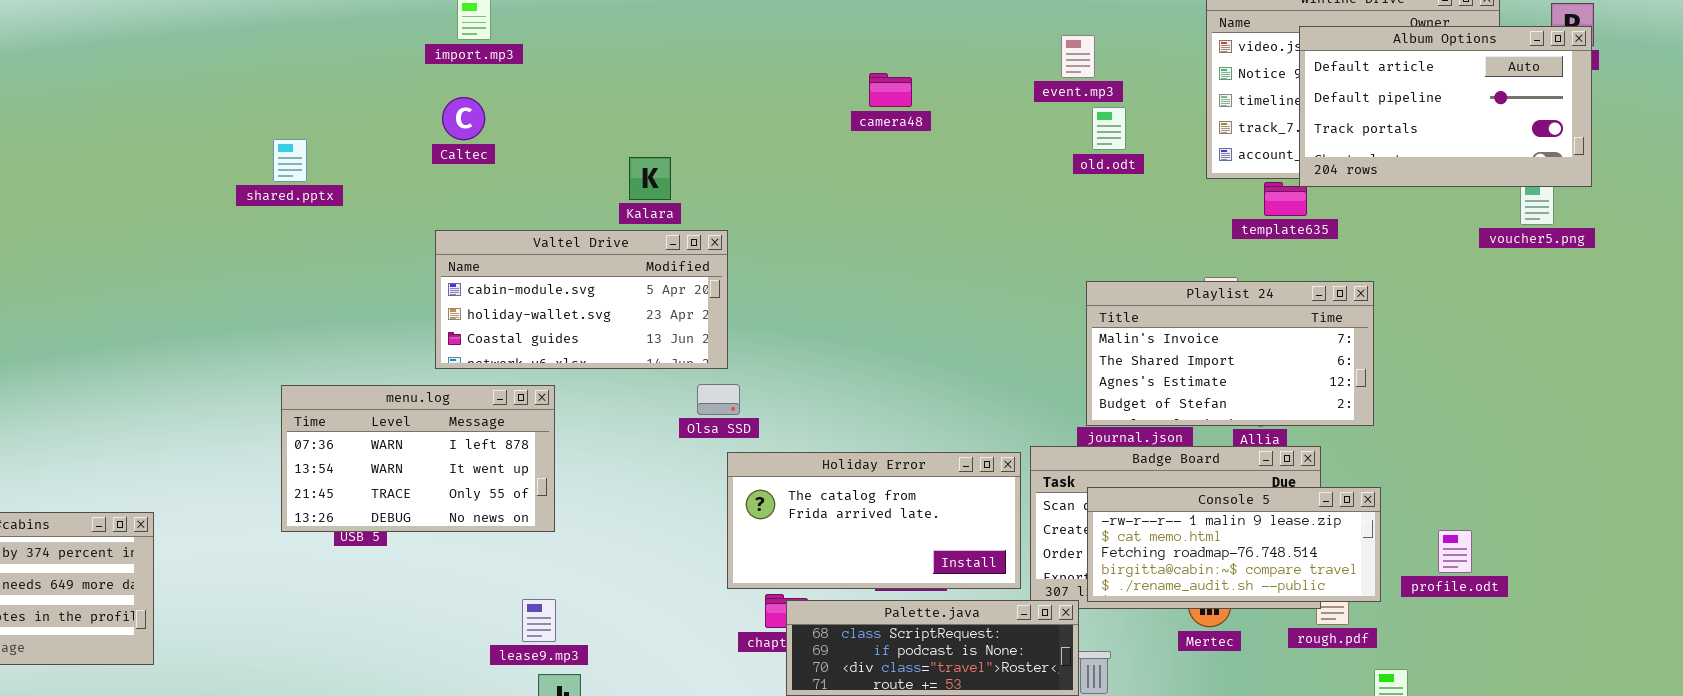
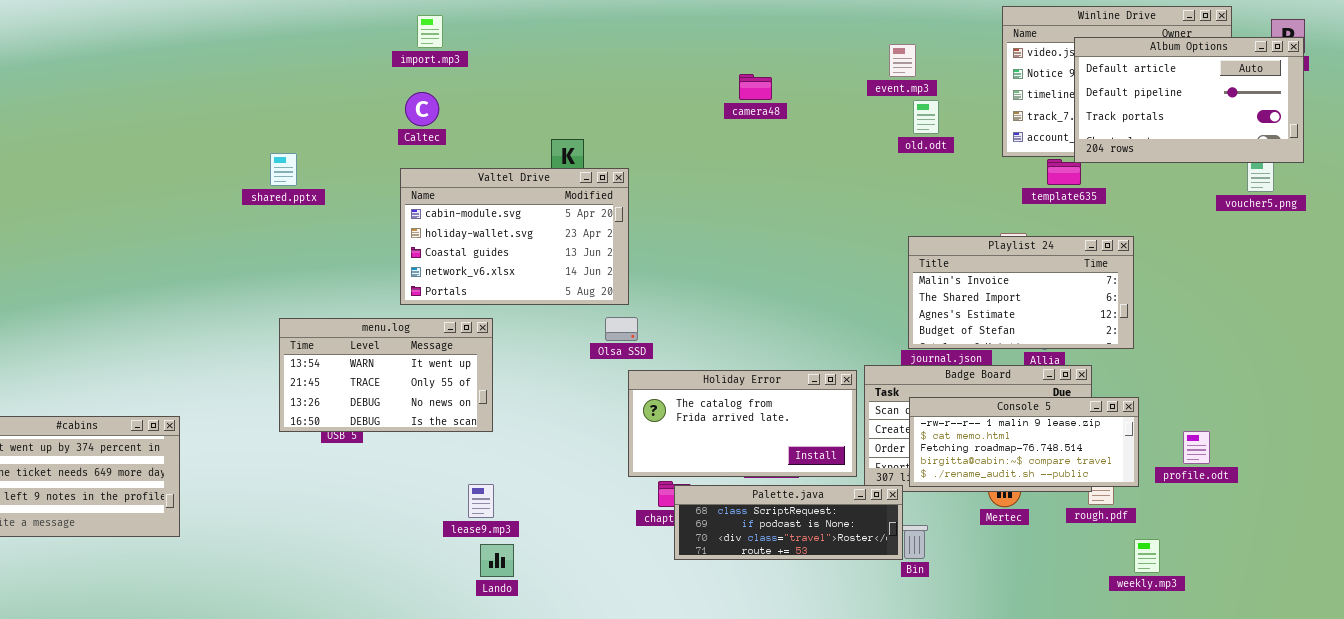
shared.pptx: [273,139,307,182] -> [270,153,297,186], moved
Valtel Drive: [435,230,728,369] -> [400,168,629,305], resized
menu.log: [281,385,555,532] -> [279,318,493,432], scrolled down 1 row

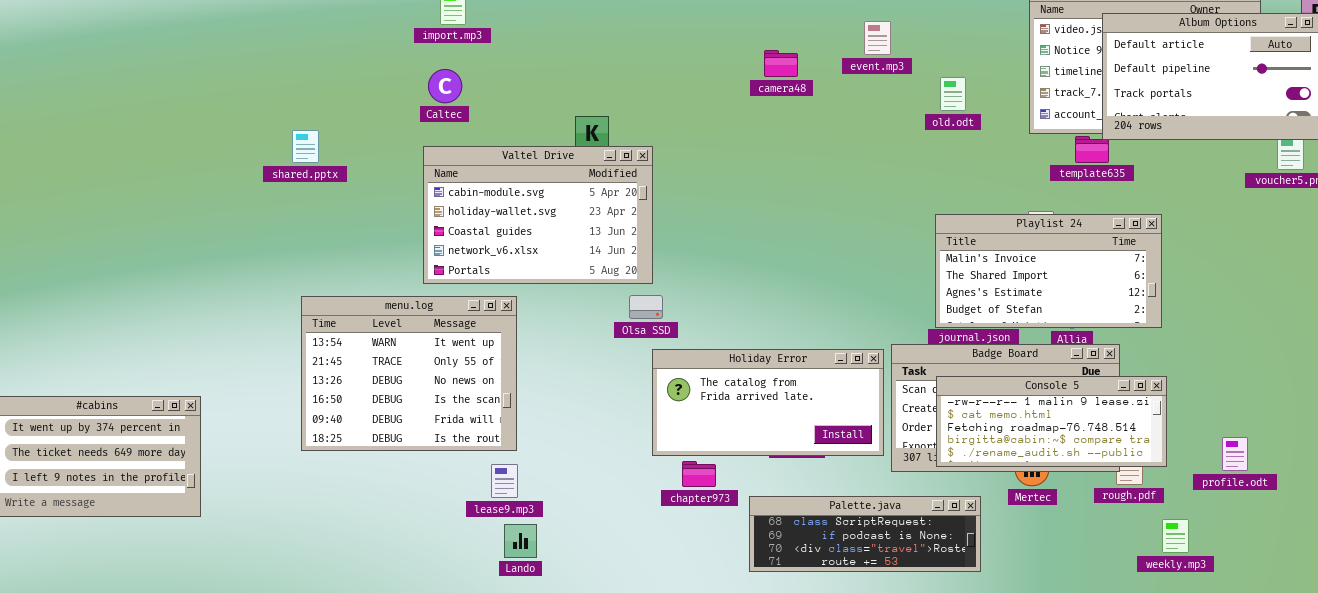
event.mp3: [889,44,916,77] -> [864,21,891,55], moved
menu.log: [279,318,493,432] -> [301,296,517,451], resized
profile.odt: [1183,431,1210,464] -> [1222,437,1248,471], moved
Palette.java: [674,485,903,560] -> [749,496,981,572], moved

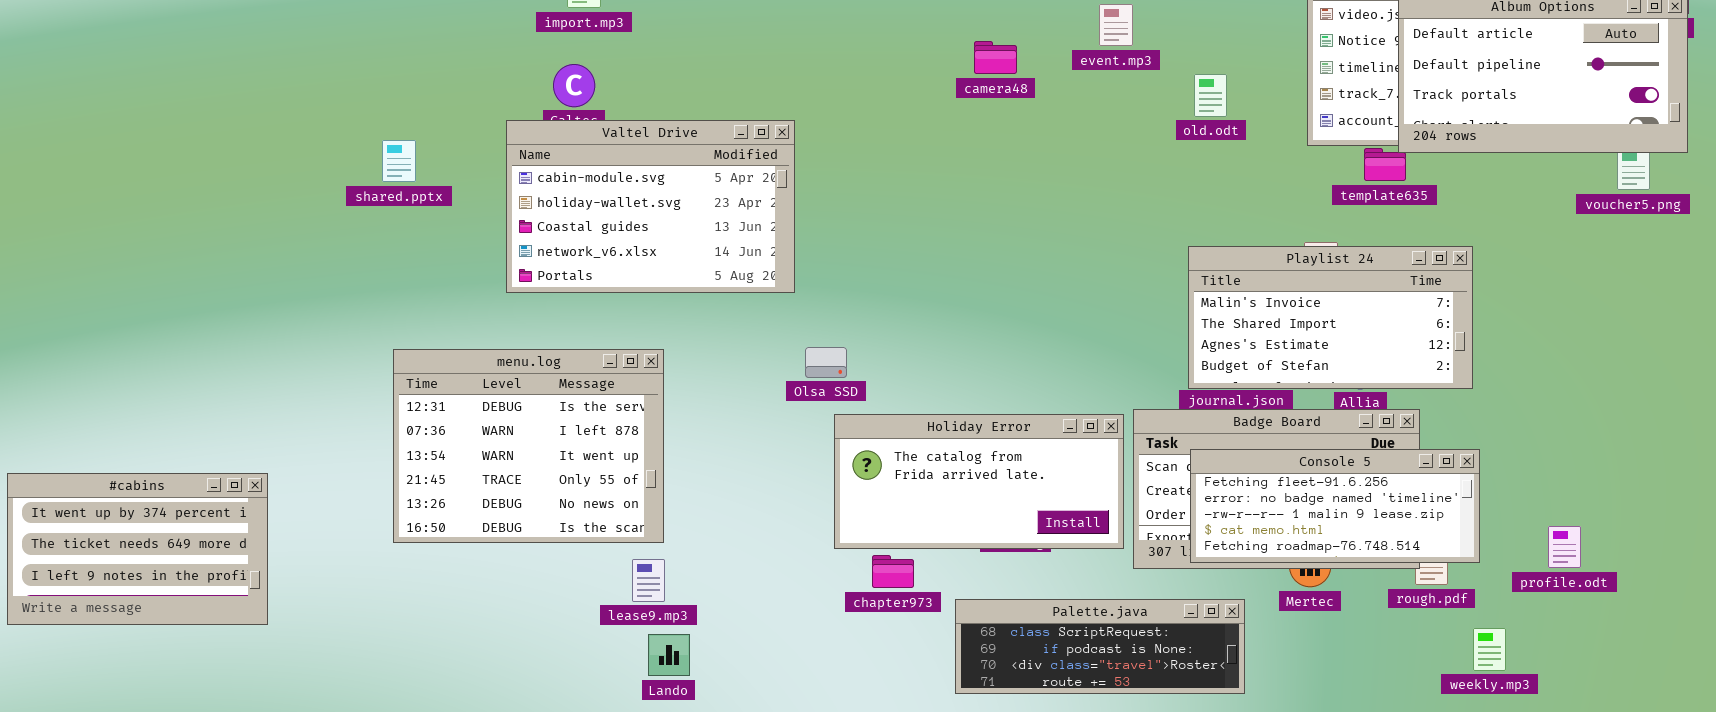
Valtel Drive: [423,146,653,284] -> [506,120,795,293], moved
menu.log: [301,296,517,451] -> [393,349,664,543], scrolled up 2 rows
Console 5: [936,376,1167,467] -> [1190,449,1480,563], scrolled up 2 rows

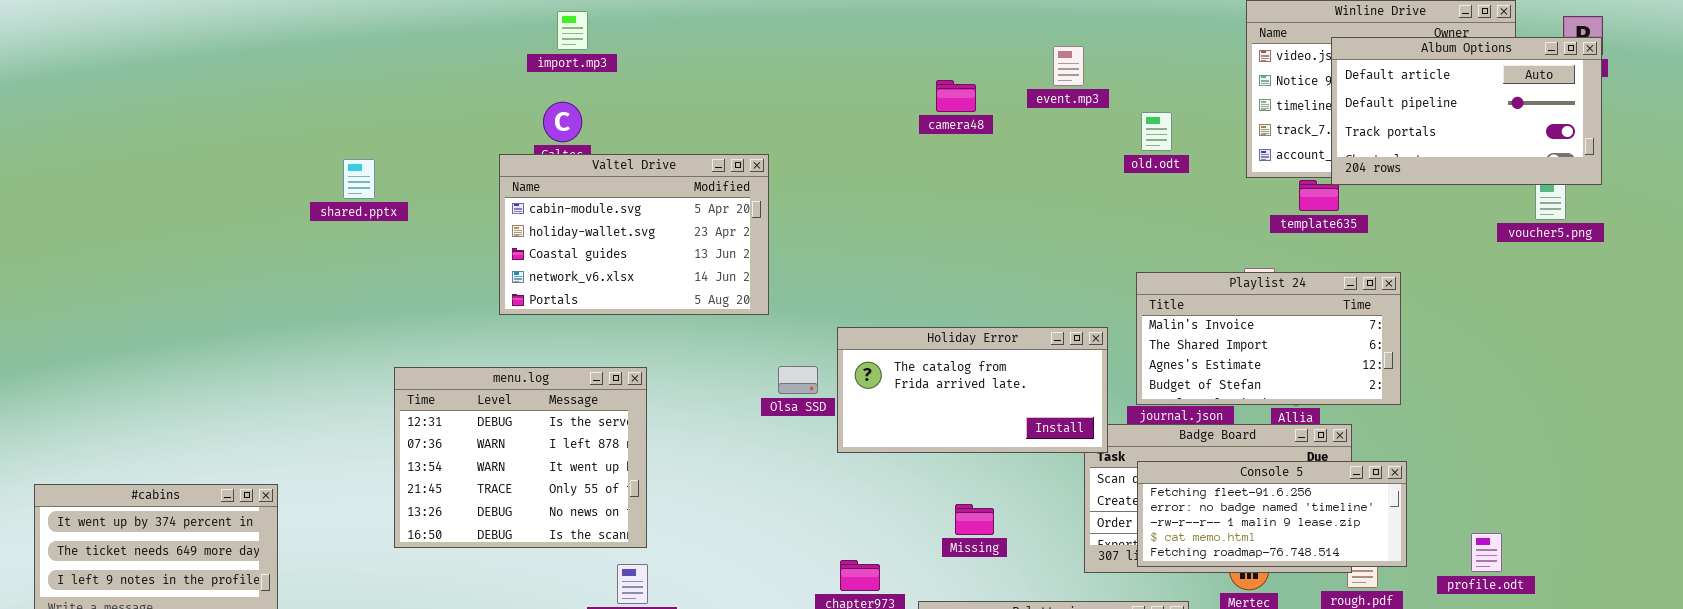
shared.pptx: [382,140,416,182] -> [343,159,375,199], moved
Holiday Error: [834,414,1124,549] -> [837,327,1108,453], moved

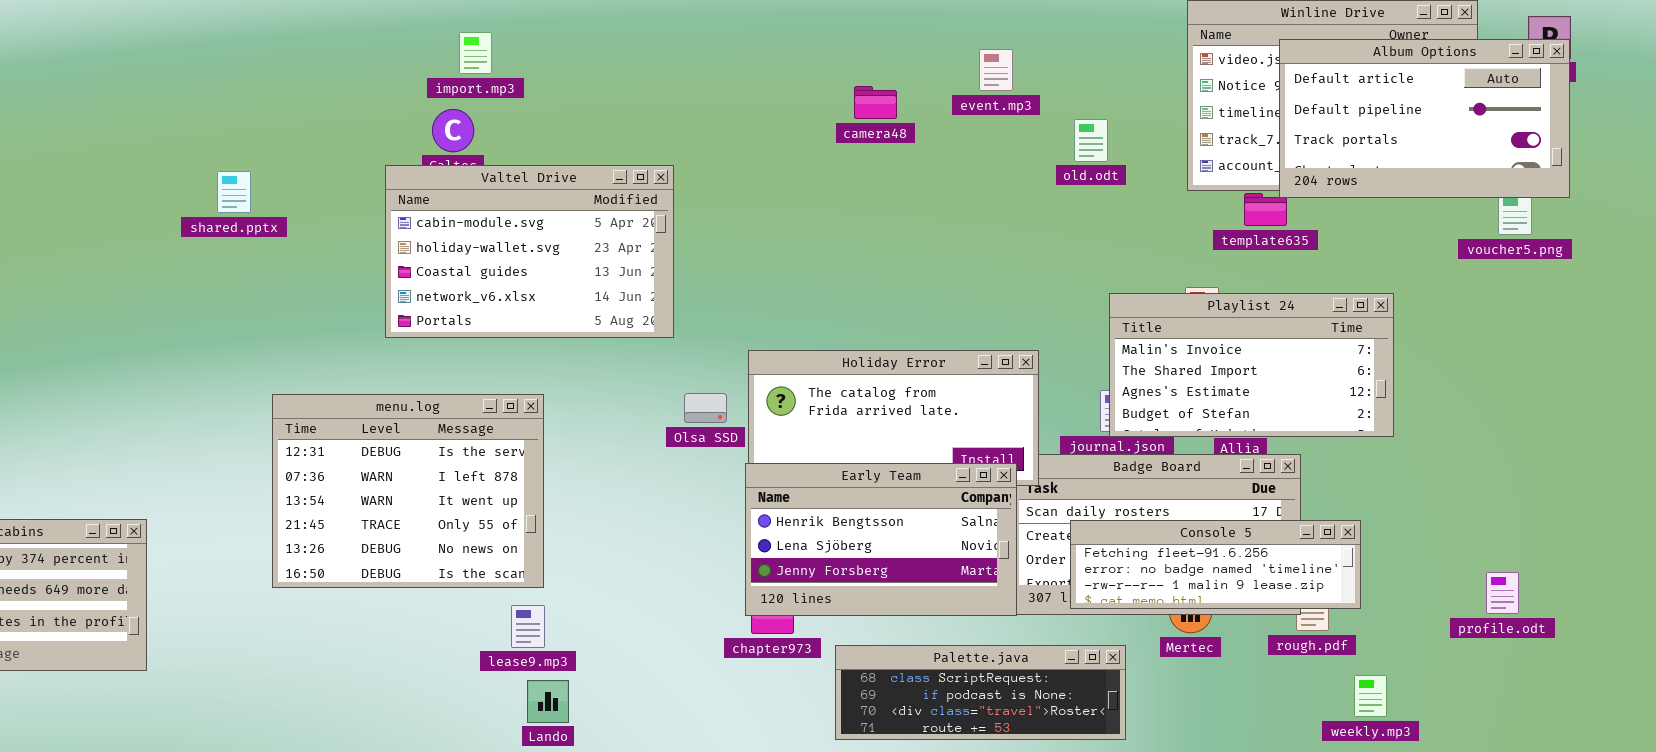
import.mp3: [557,11,588,50] -> [459,32,492,74], moved
Playlist 24: [1136,272,1401,405] -> [1109,293,1394,437], moved
Early Team: none -> [745,463,1017,616], opened
Console 5: [1137,461,1407,567] -> [1070,520,1361,609], resized
profile.odt: [1471,533,1502,572] -> [1486,572,1519,614], moved

